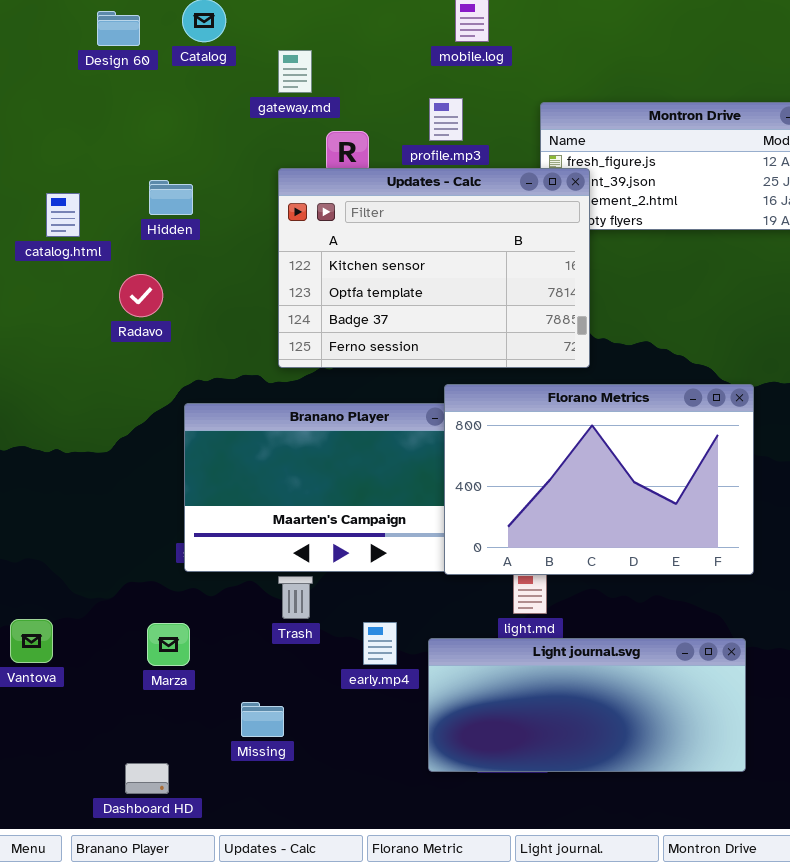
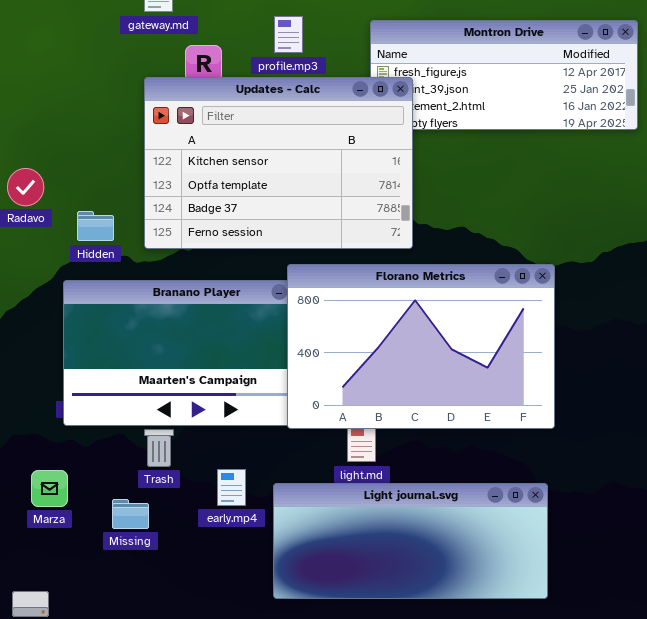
Hidden: [149,180,193,215] -> [77,211,114,241], moved
Missing: [241,702,284,737] -> [112,499,149,529], moved

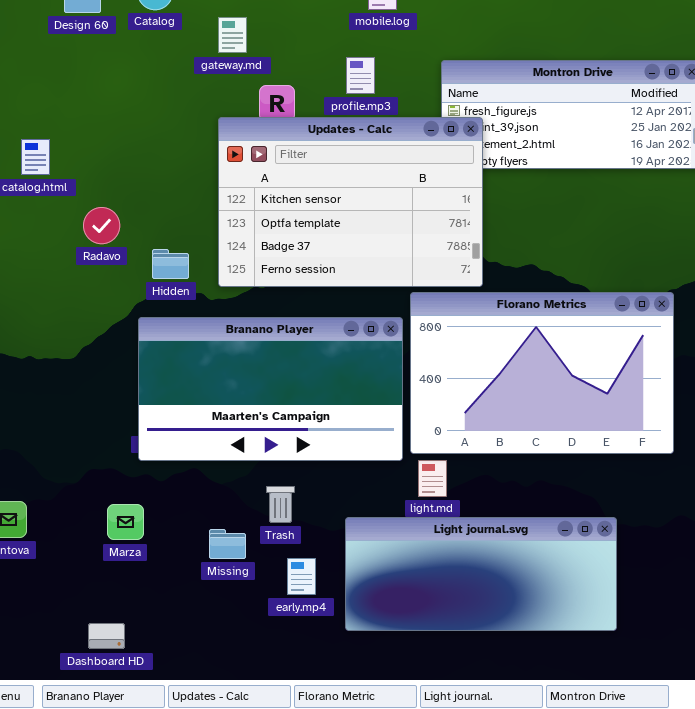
Florano Metrics: [287,264,555,429] -> [410,292,674,454], moved
Trash: [144,429,174,467] -> [266,486,295,523], moved
early.mp4: [217,469,246,506] -> [287,558,316,595], moved
Missing: [112,499,149,529] -> [209,529,246,559], moved

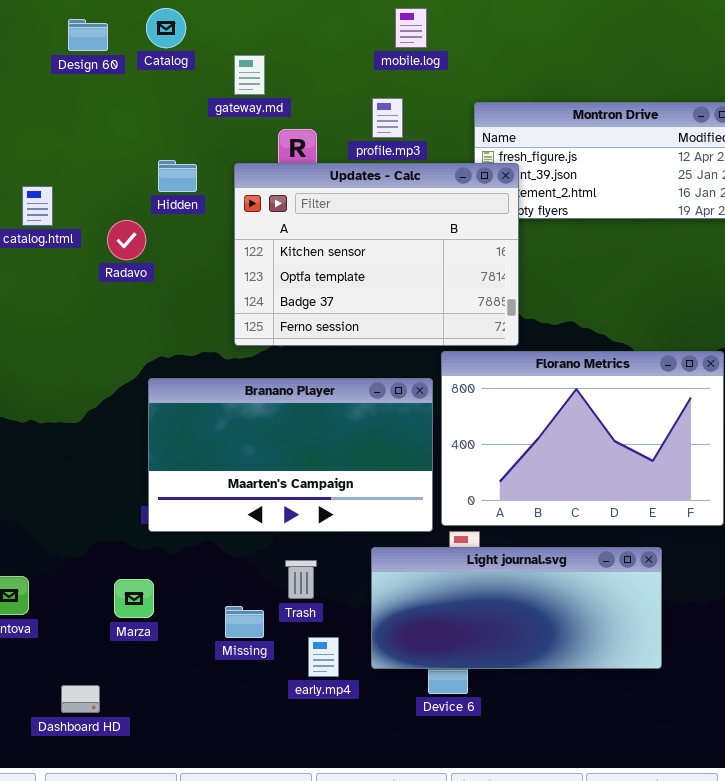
Radavo: [83,207,120,244] -> [107,220,146,260], moved
Hidden: [152,249,189,279] -> [158,160,197,192], moved
Light journal.svg: [345,517,617,631] -> [371,547,662,669], moved
Dashboard HD: [88,623,125,649] -> [61,685,100,713], moved

